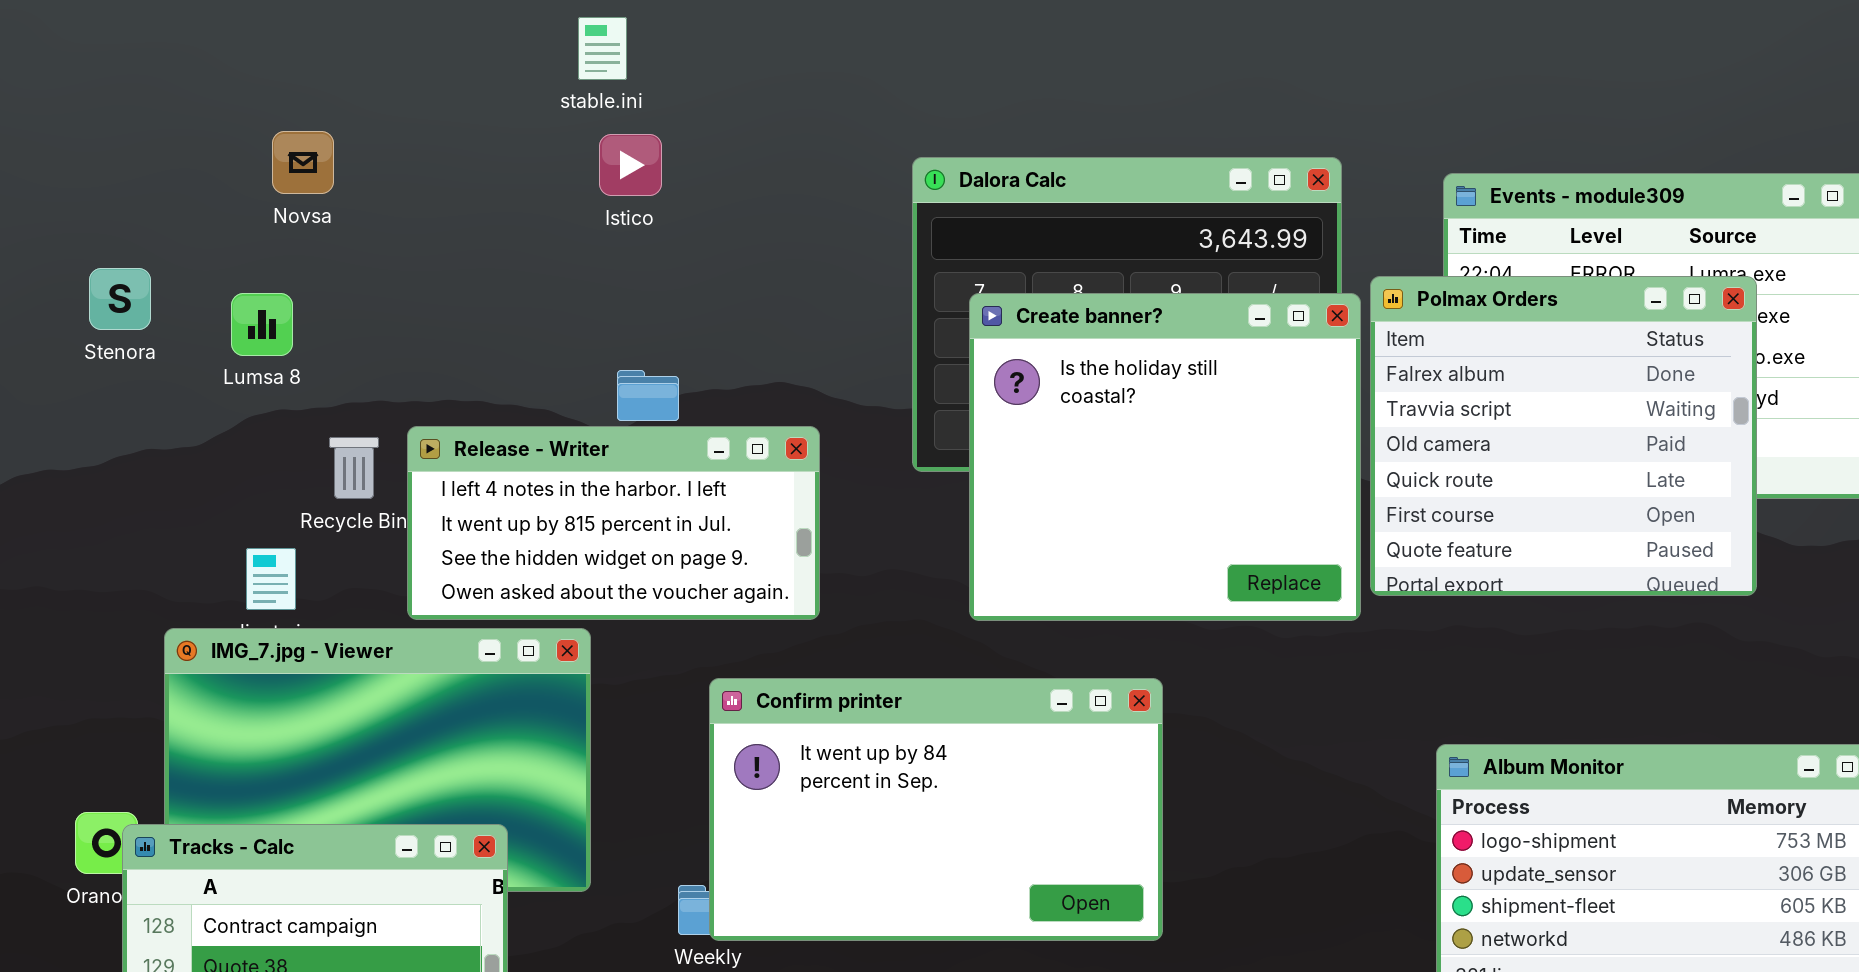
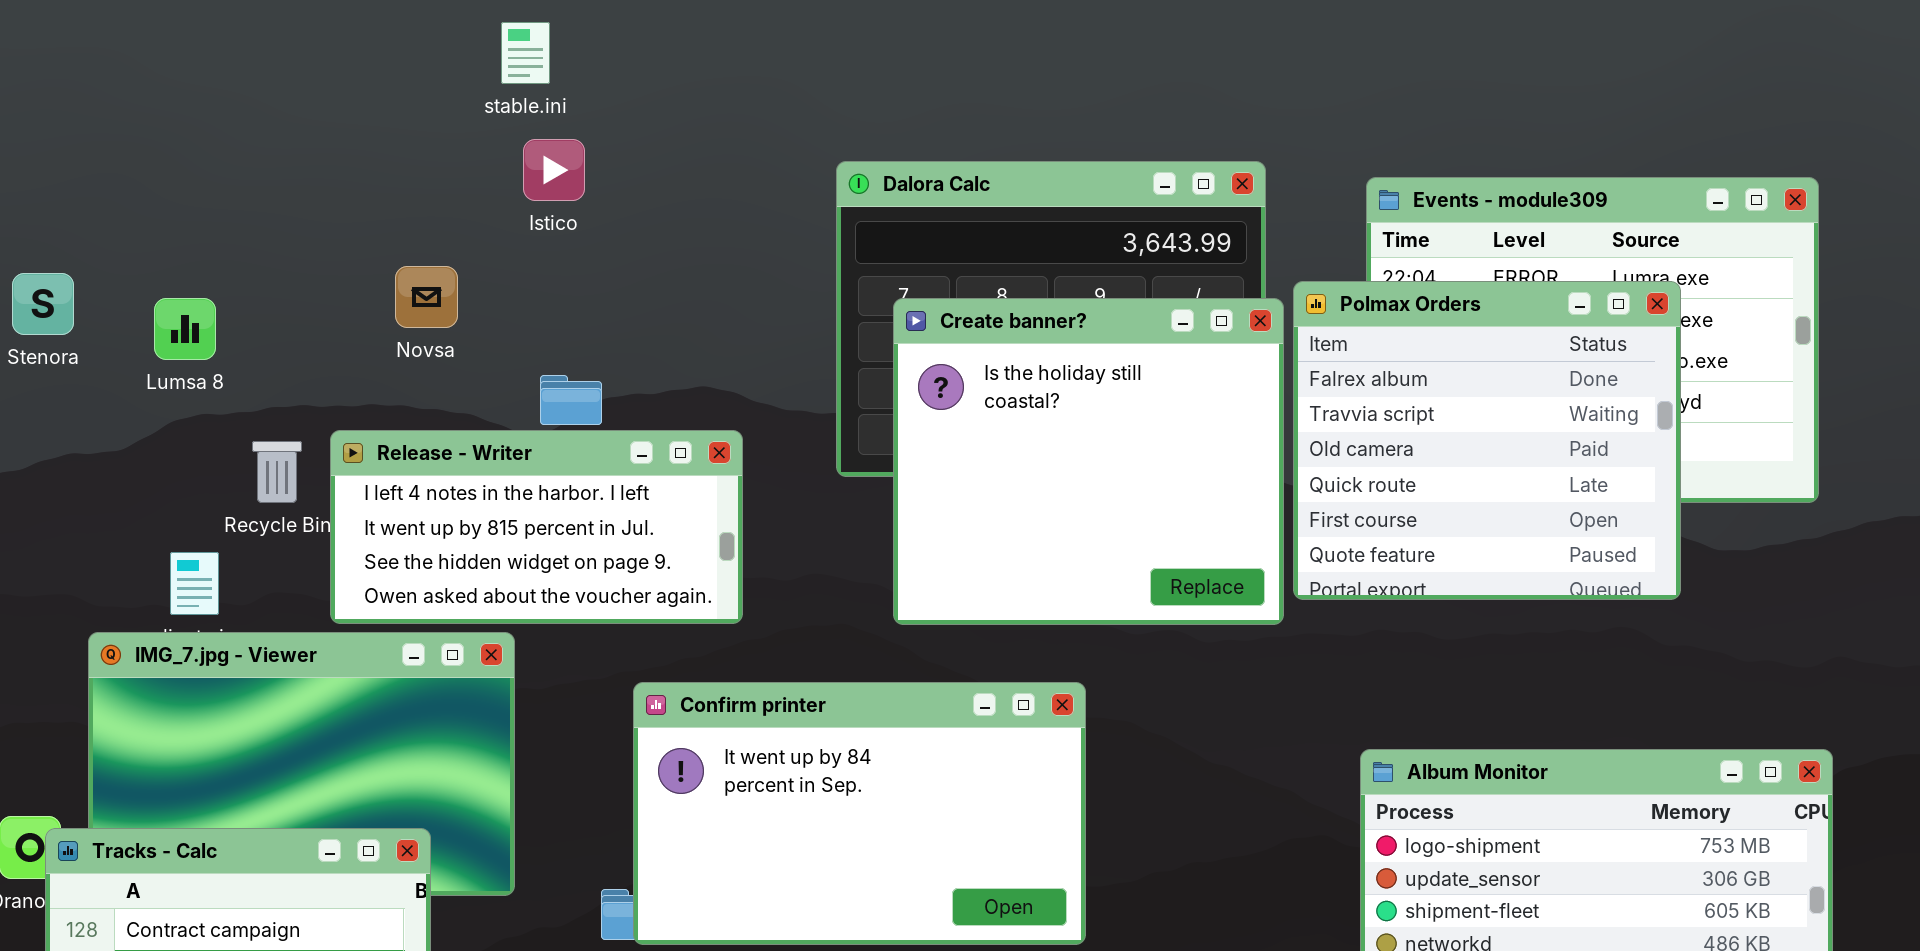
Novsa: [272,131,334,194] -> [395,266,458,328], moved

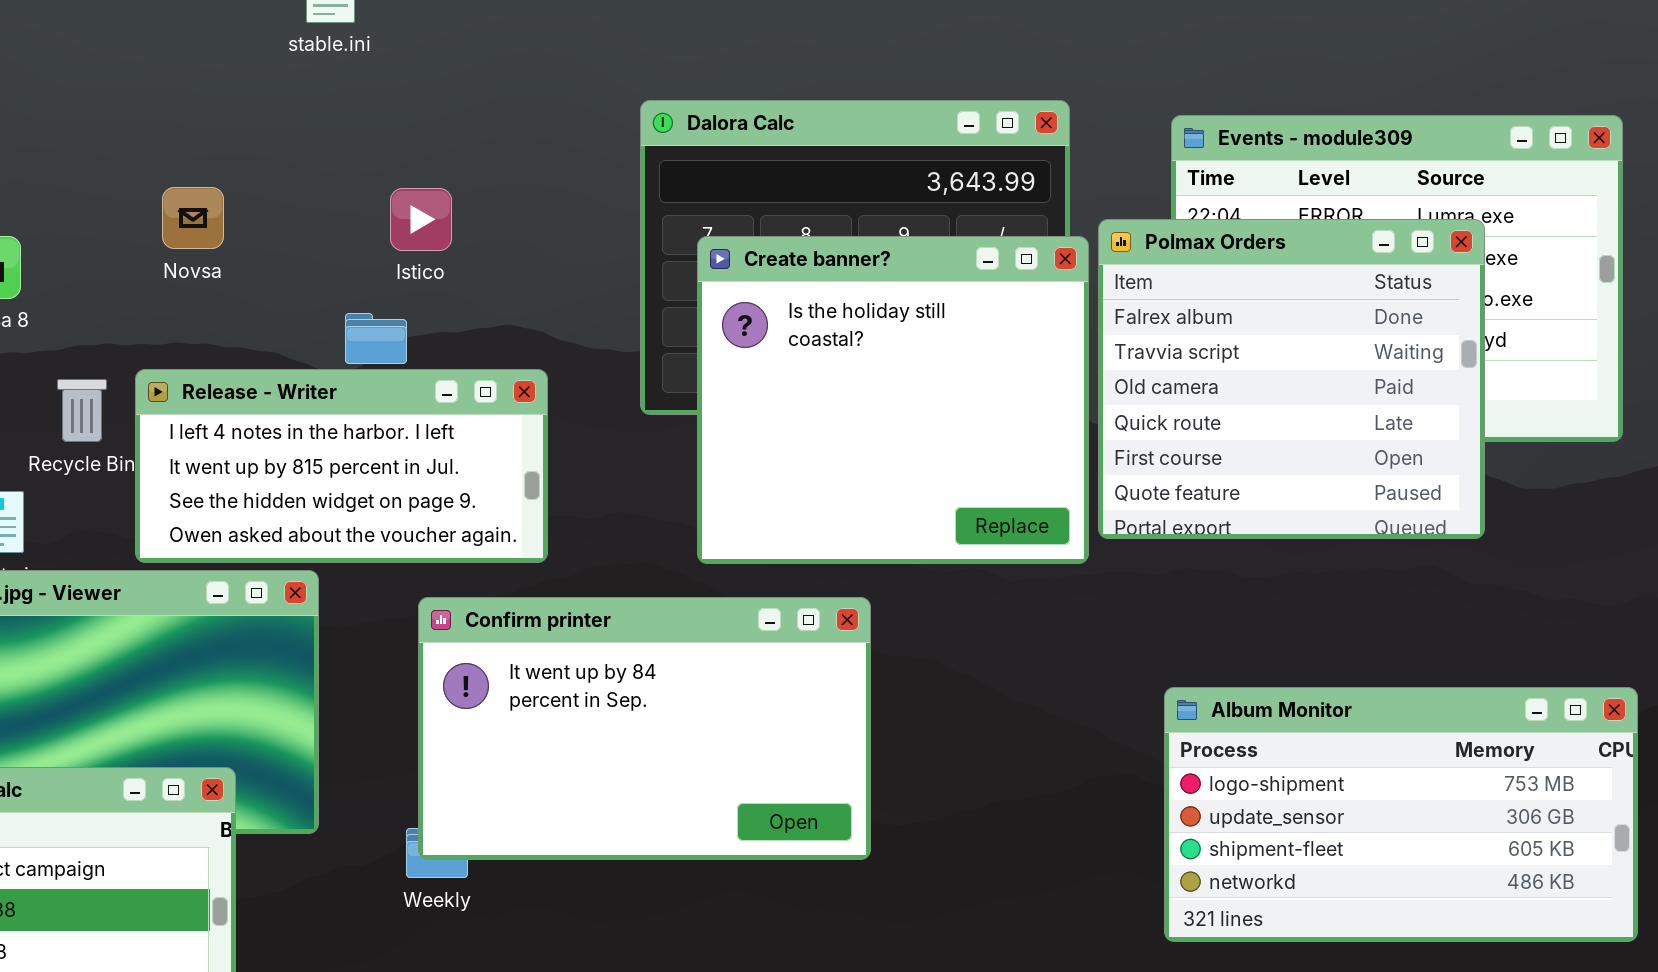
Istico: [523,139,585,201] -> [390,188,452,251], moved
Novsa: [395,266,458,328] -> [162,187,224,249], moved
Confirm printer: [633,682,1086,945] -> [418,597,871,860], moved

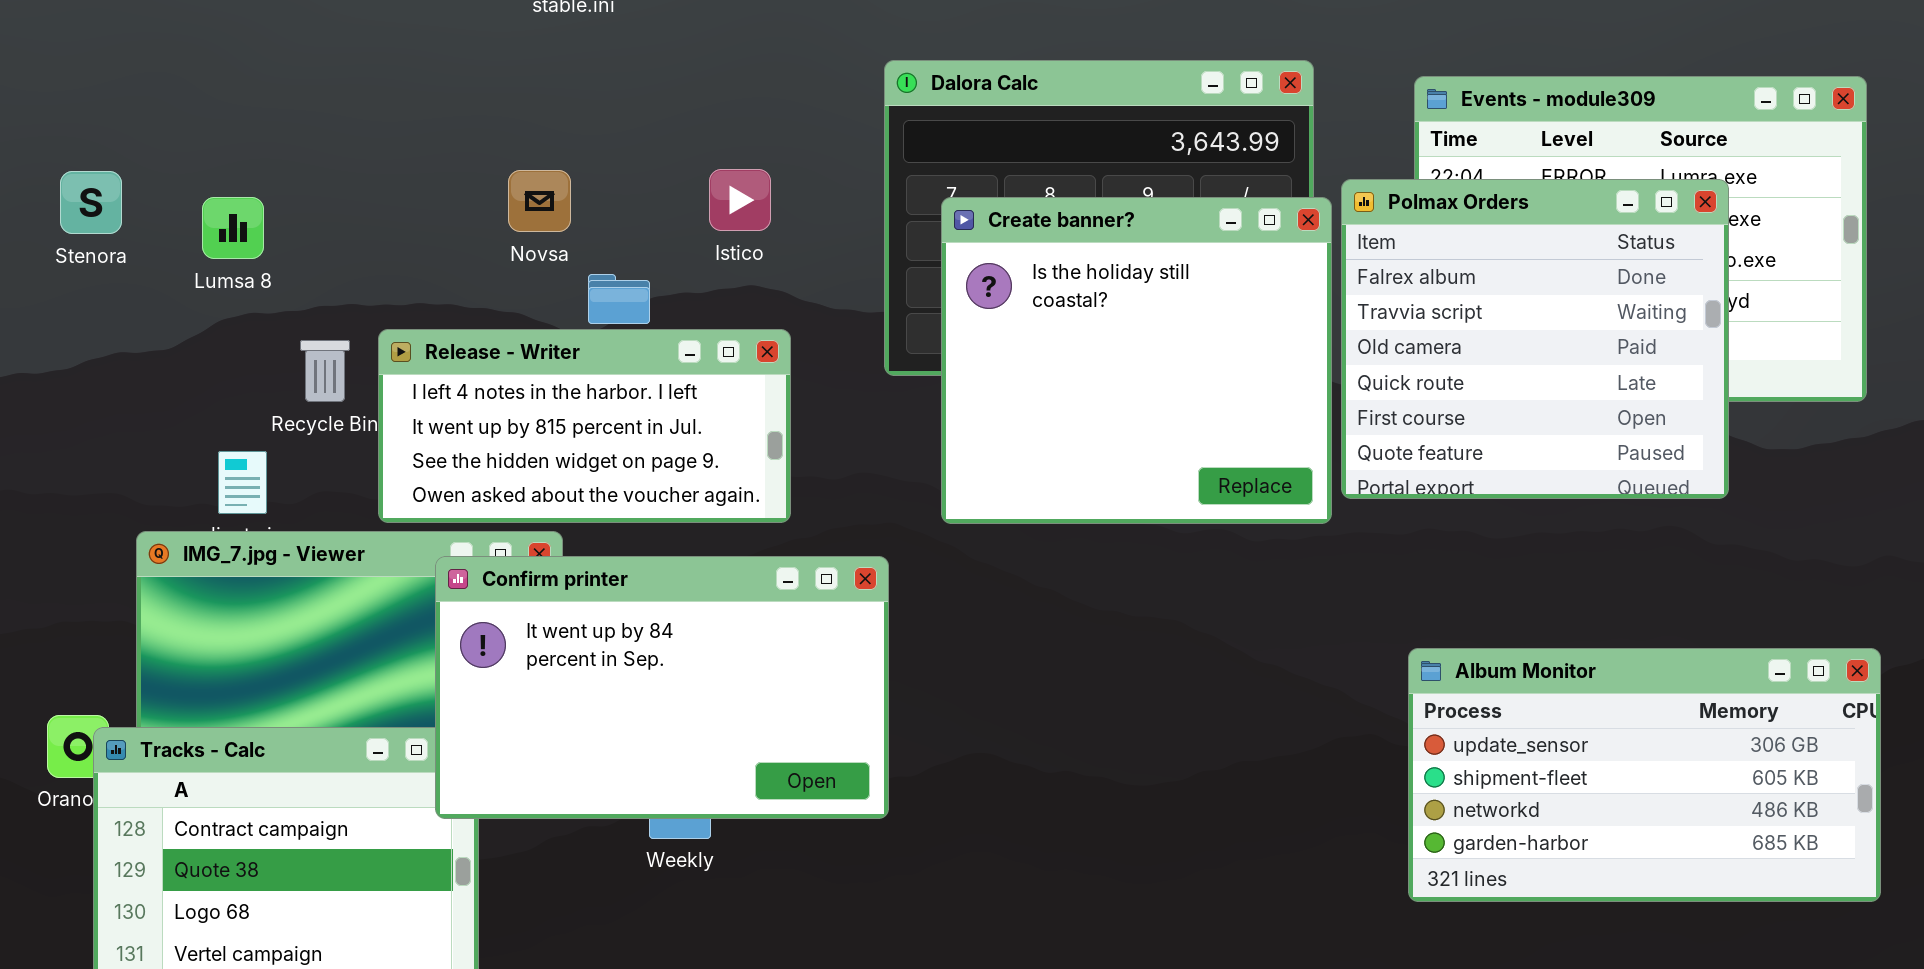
Novsa: [162,187,224,249] -> [508,170,571,232], moved
Istico: [390,188,452,251] -> [709,169,771,231], moved
Confirm printer: [418,597,871,860] -> [435,556,889,819], moved
Album Monitor: [1164,687,1638,942] -> [1408,648,1881,902], scrolled down 1 row

